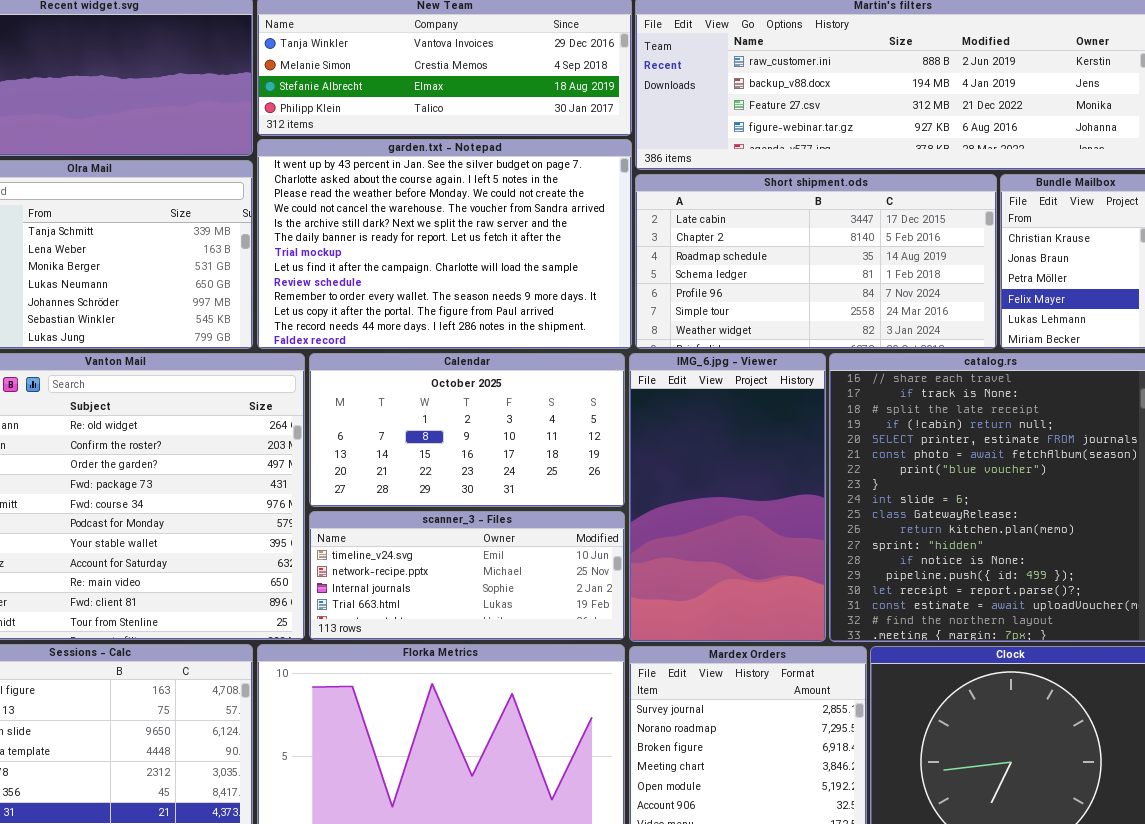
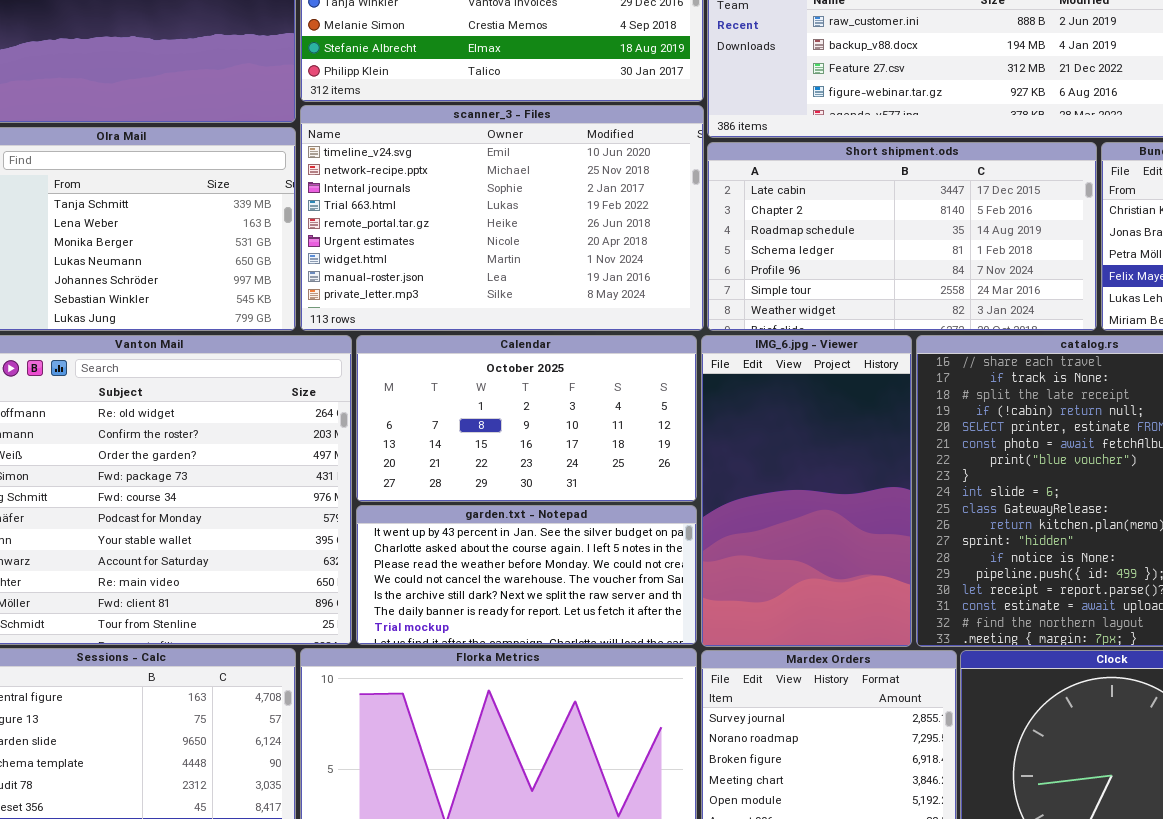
garden.txt - Notepad: [257,139,632,349] -> [356,505,697,645], moved, resized
scanner_3 - Files: [309,511,625,640] -> [300,105,704,331], moved, resized

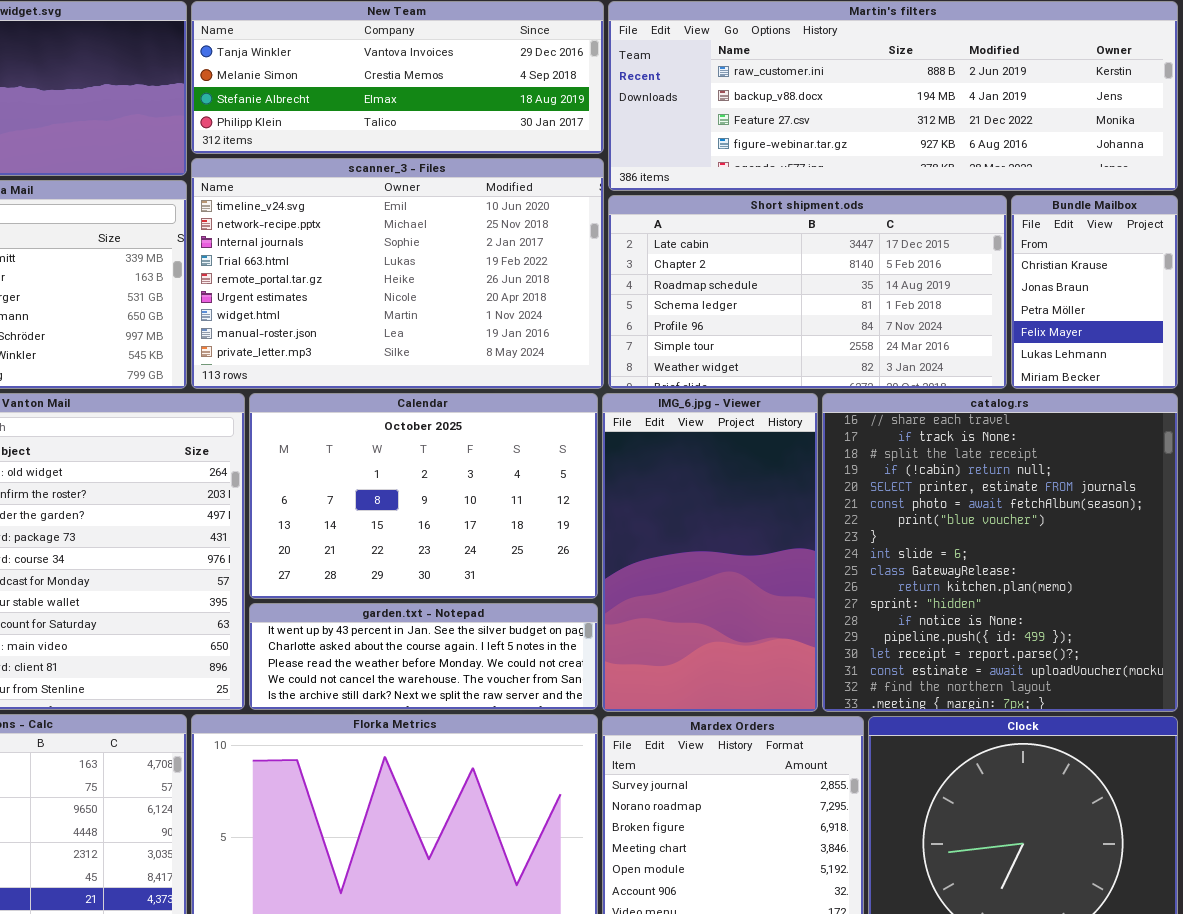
Calendar: [356,335,697,502] -> [249,393,598,599], resized
garden.txt - Notepad: [356,505,697,645] -> [249,603,598,710], resized

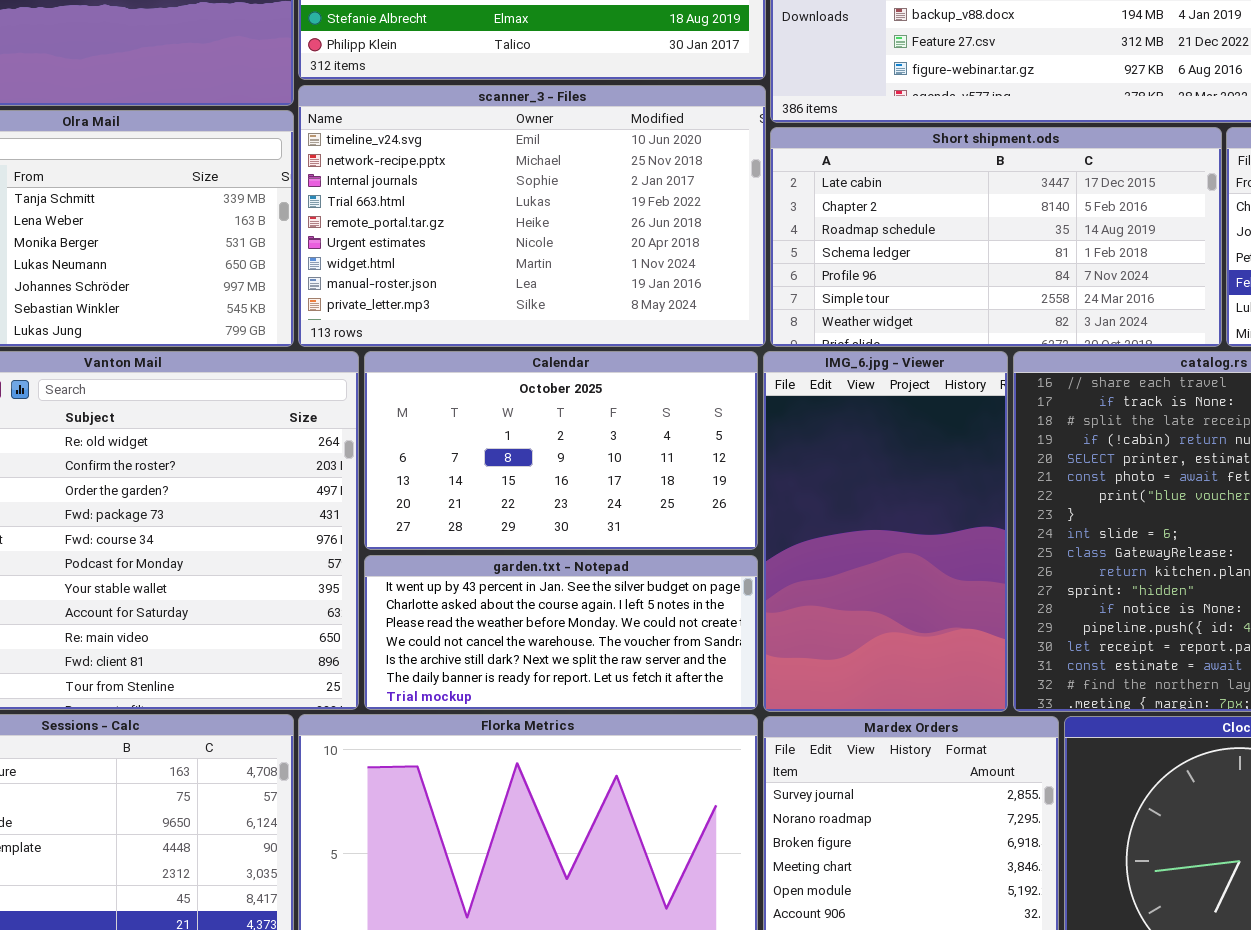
Calendar: [249,393,598,599] -> [364,351,758,550], resized
garden.txt - Notepad: [249,603,598,710] -> [364,555,758,710], resized

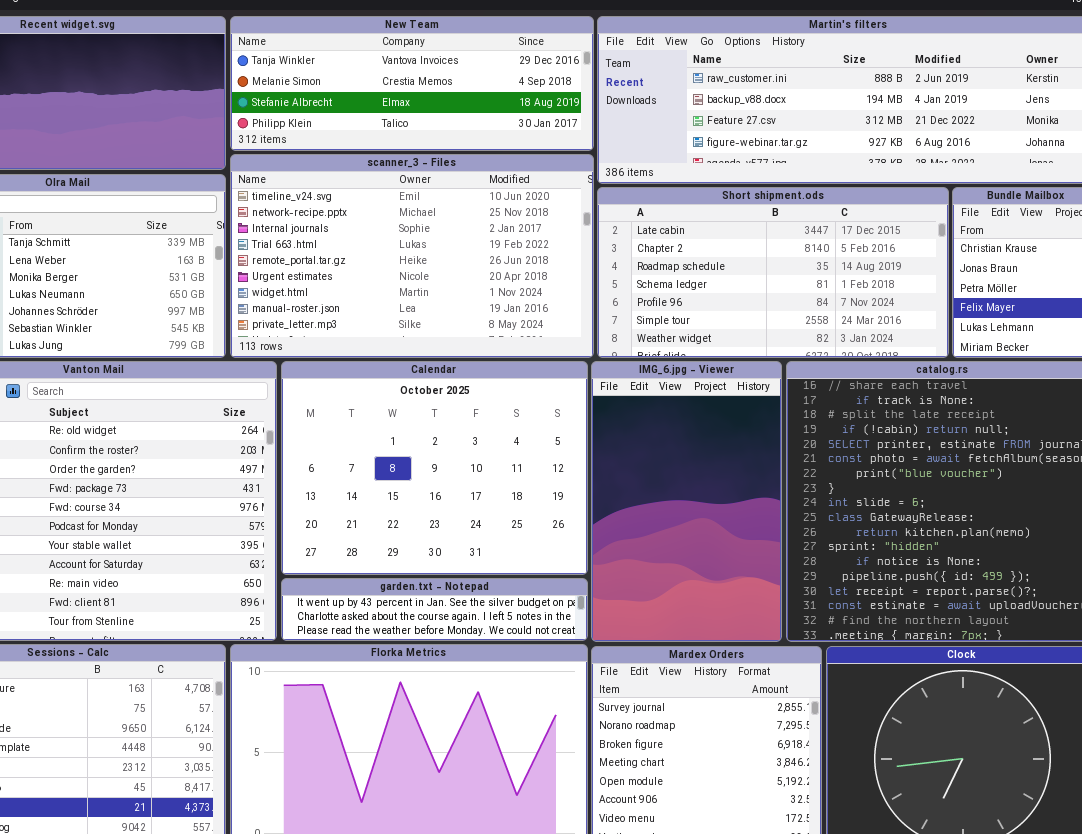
Calendar: [364,351,758,550] -> [281,361,588,575], resized
garden.txt - Notepad: [364,555,758,710] -> [281,578,588,641], resized

